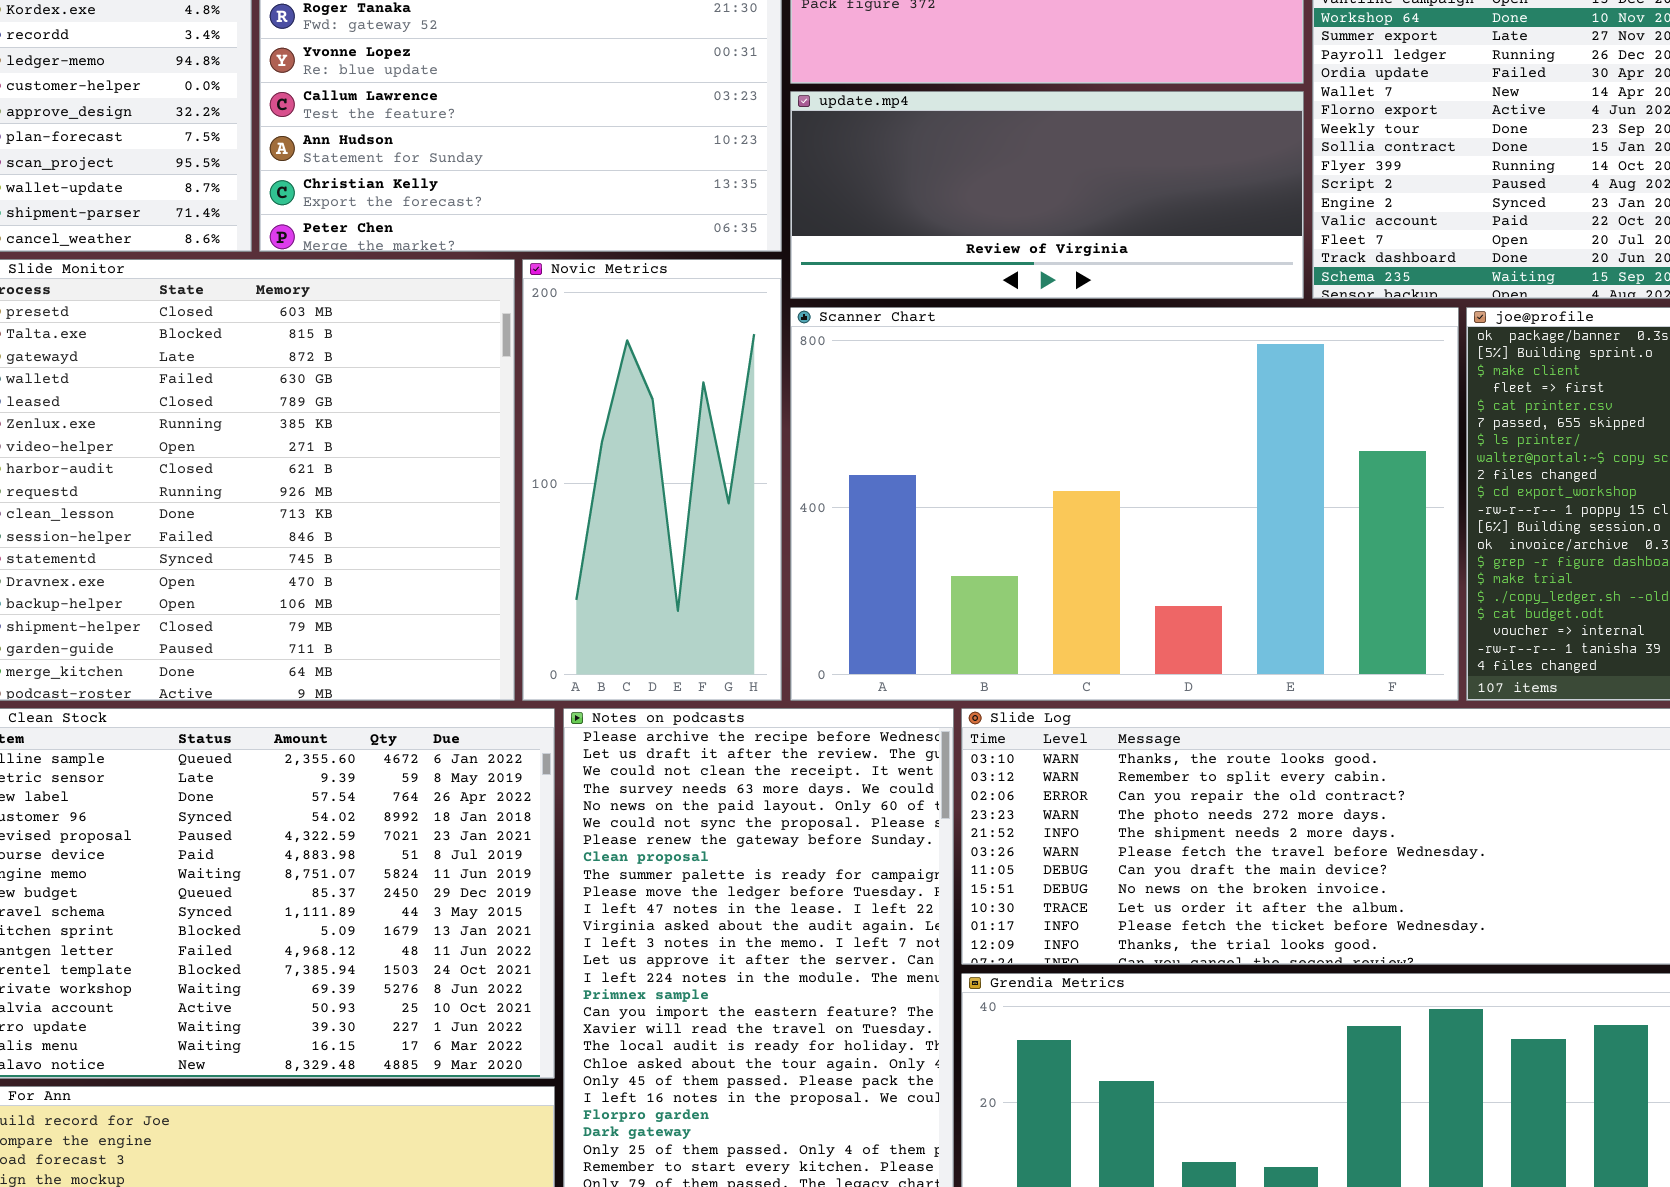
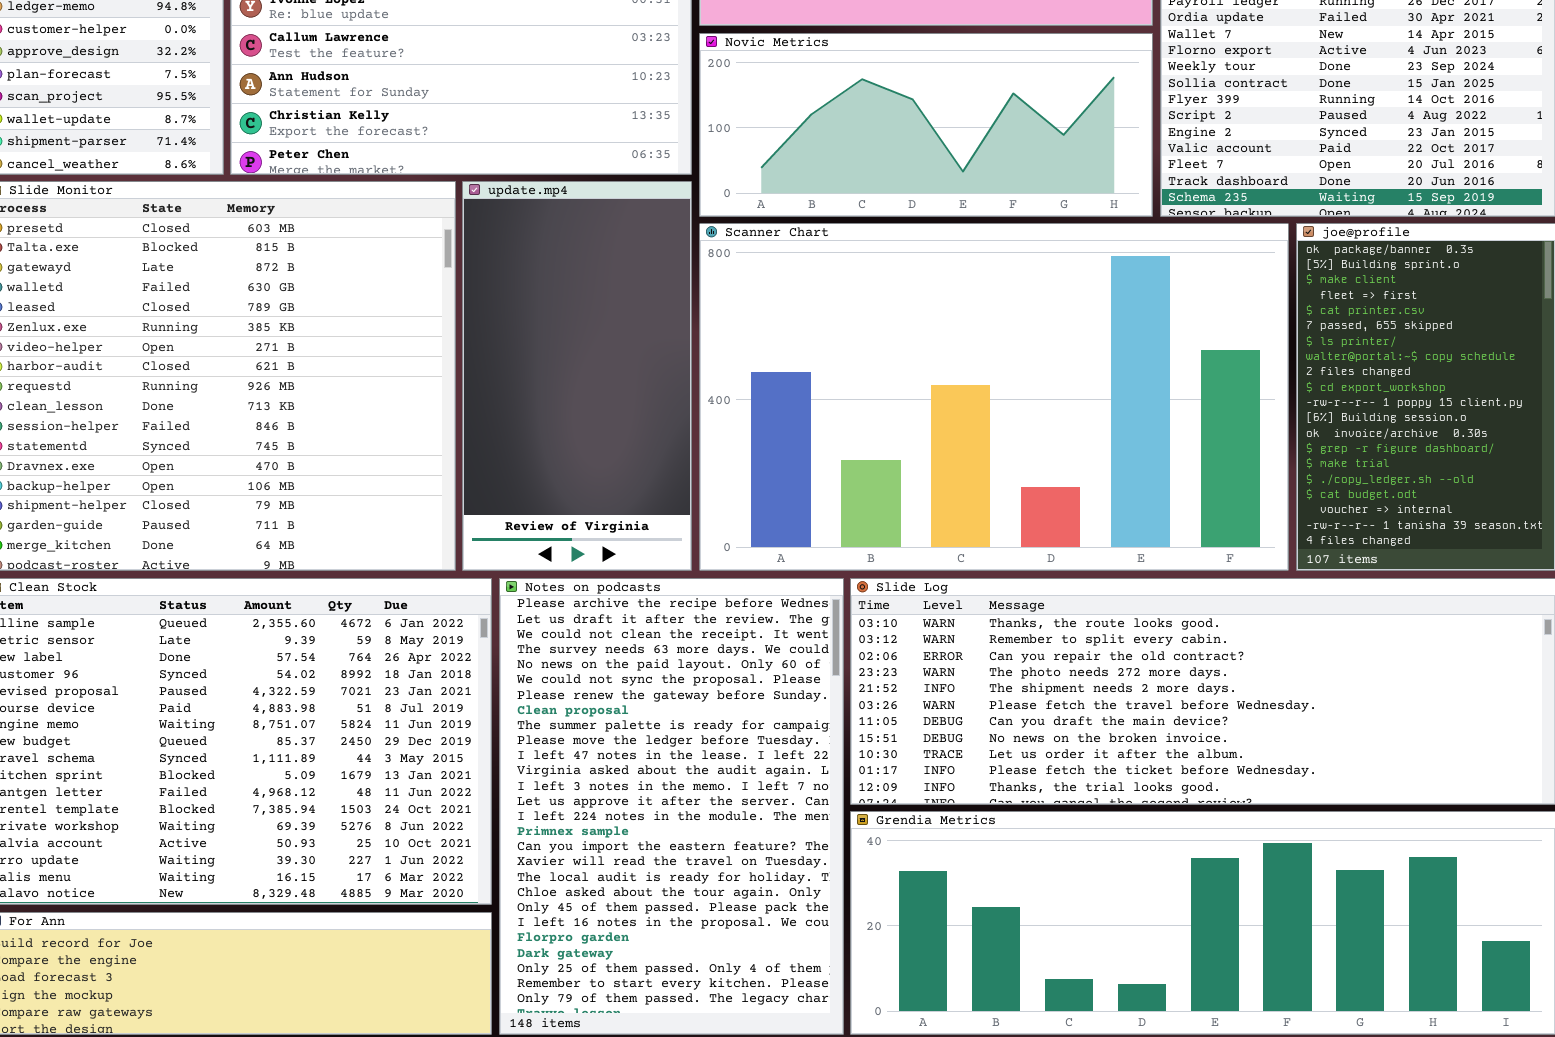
update.mp4: [790,91,1304,299] -> [462,181,692,571], moved, resized
Novic Metrics: [522,259,782,701] -> [699,33,1153,217], moved, resized

